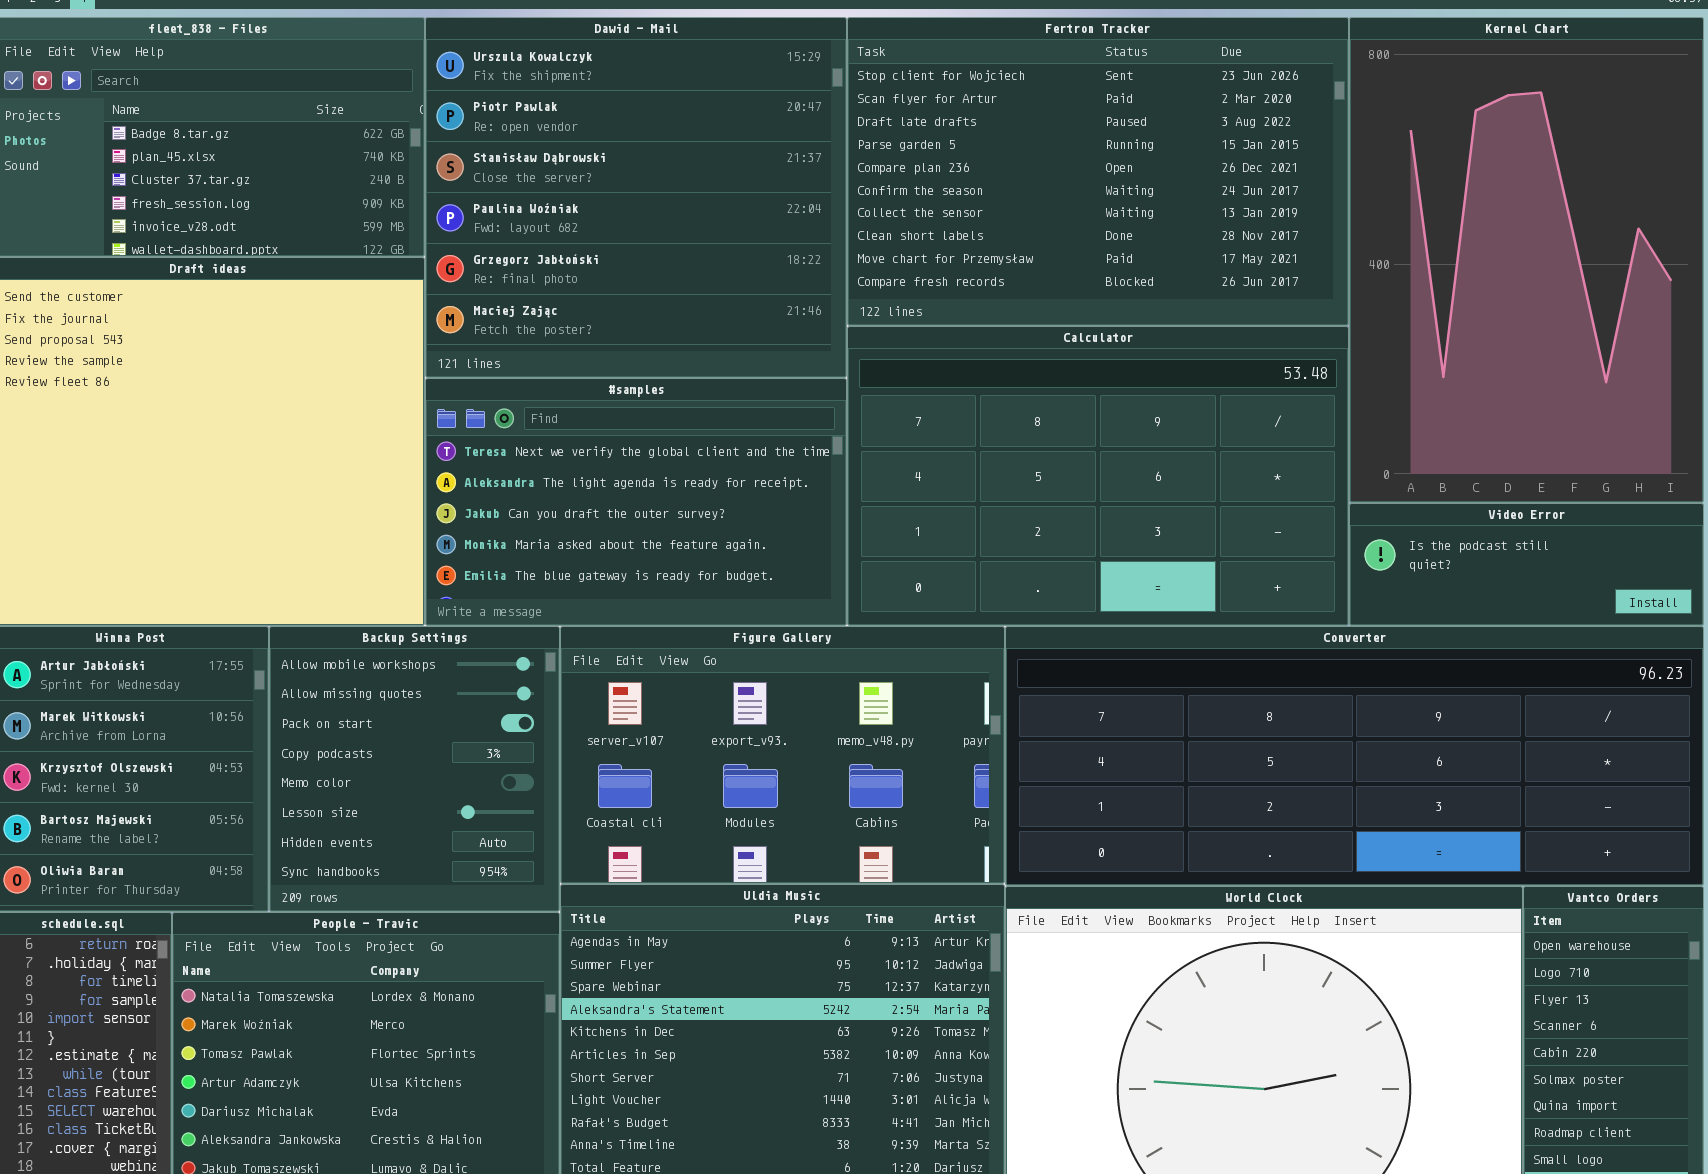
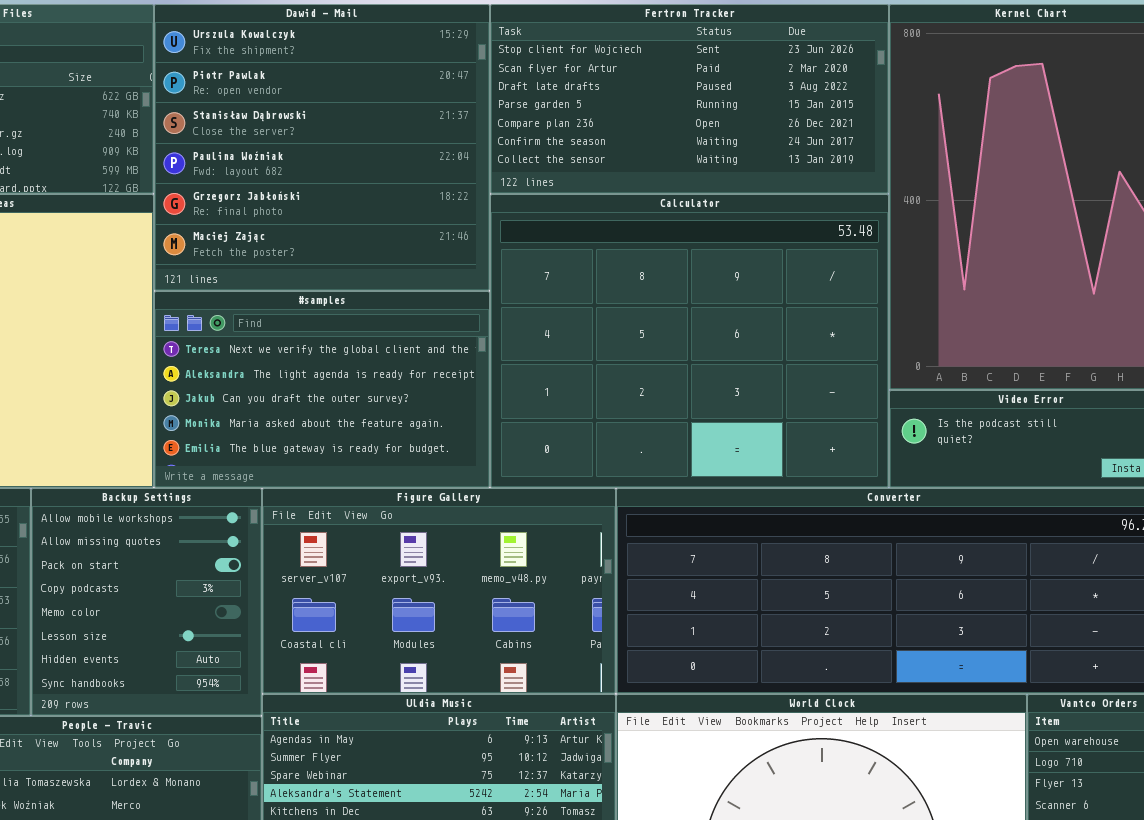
Fertron Tracker: [847,17,1349,326] -> [490,4,889,194], resized
Calculator: [847,326,1349,626] -> [490,194,889,488], resized

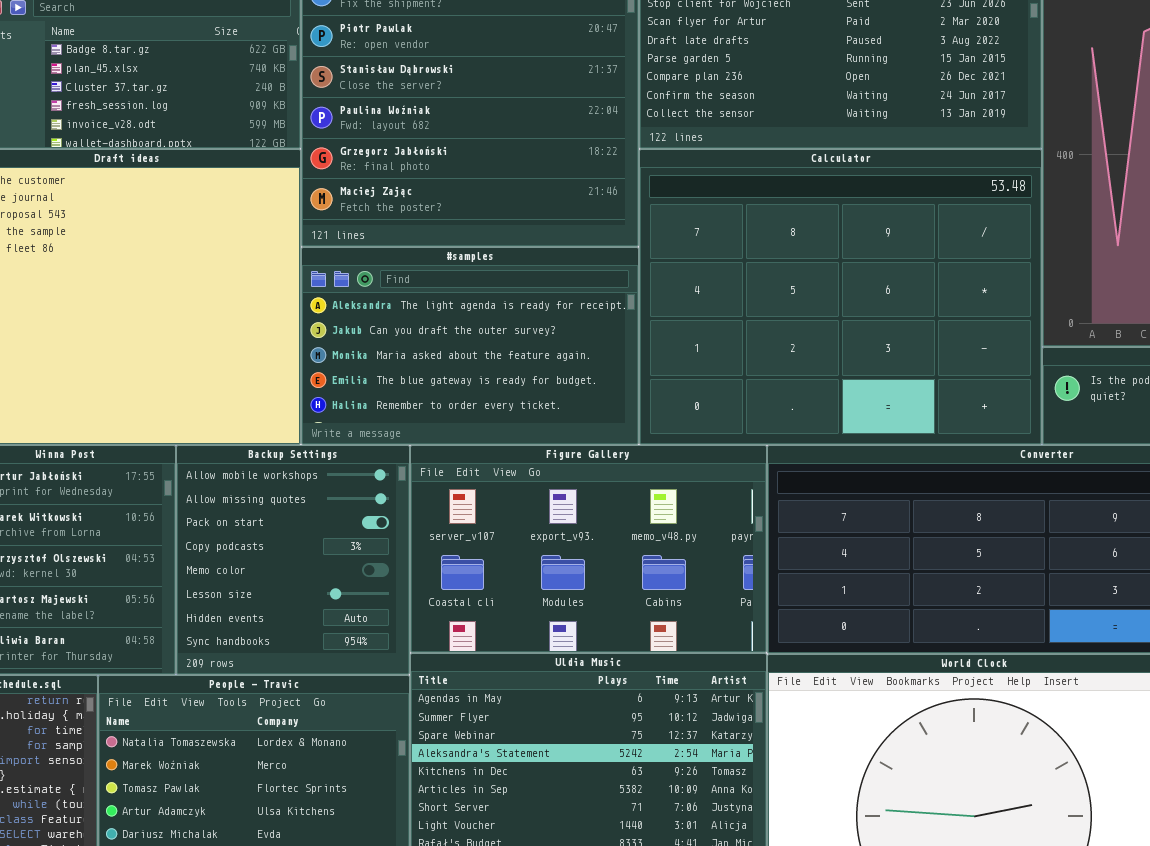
#samples: [154,291,490,488] -> [301,247,639,445], scrolled down 1 row

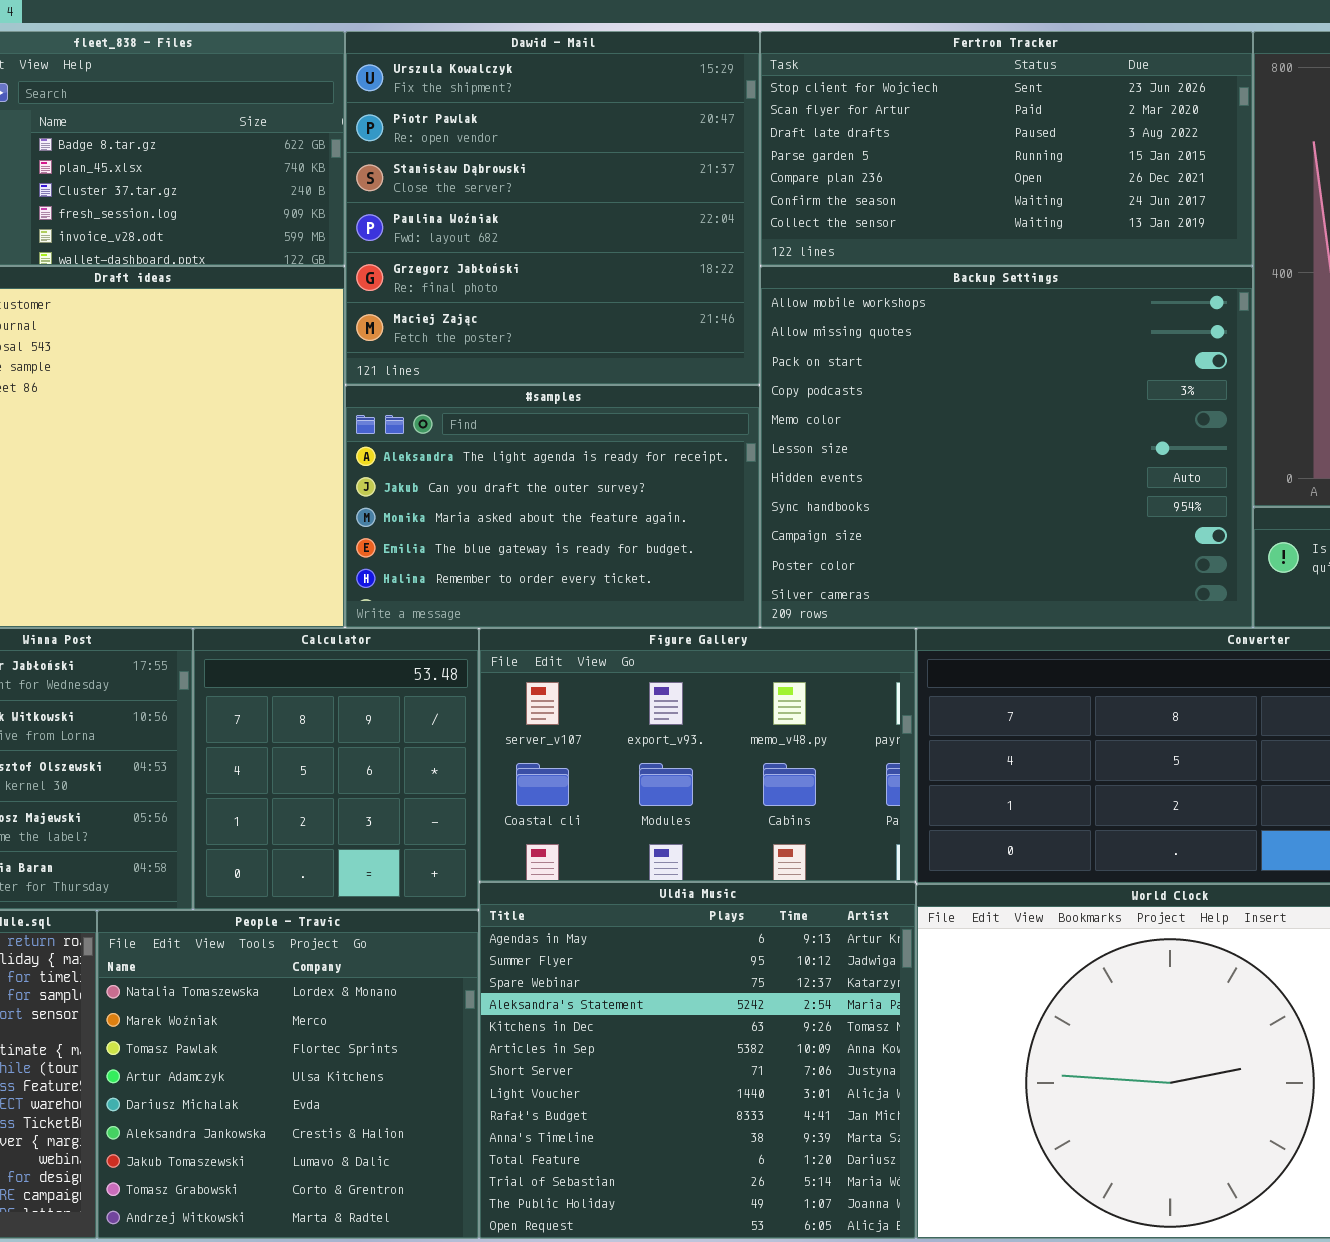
Calculator: [639,149,1042,445] -> [193,628,479,910], moved, resized
Backup Settings: [176,445,410,675] -> [760,266,1253,628], moved, resized

